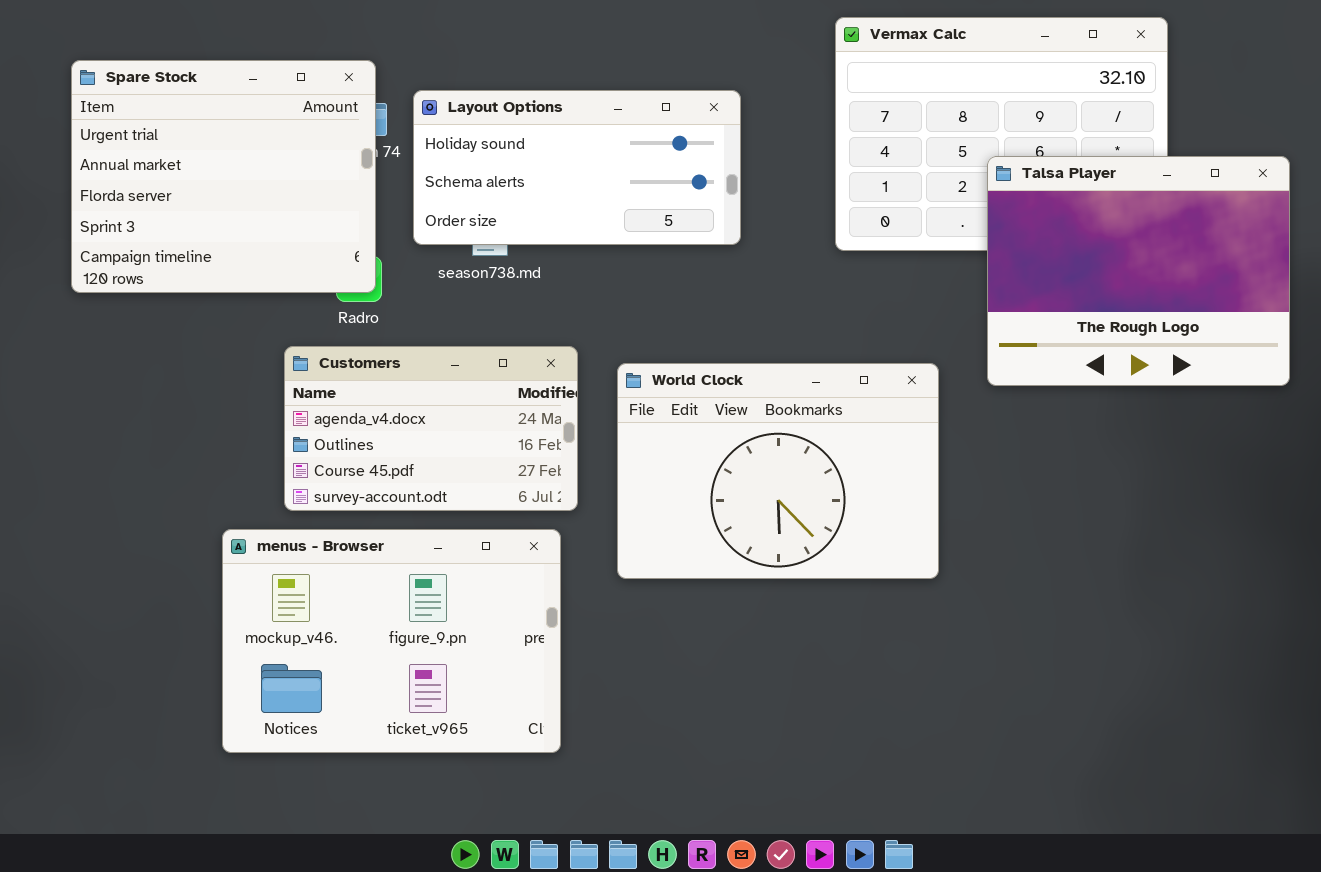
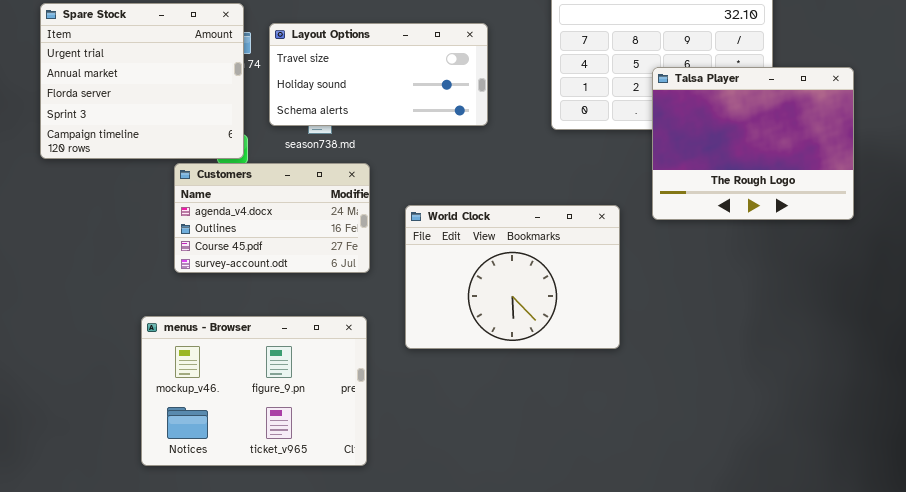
Layout Options: [413,90,741,245] -> [269,23,488,126], scrolled up 1 row
Customers: [284,346,578,511] -> [174,163,370,273], moved

